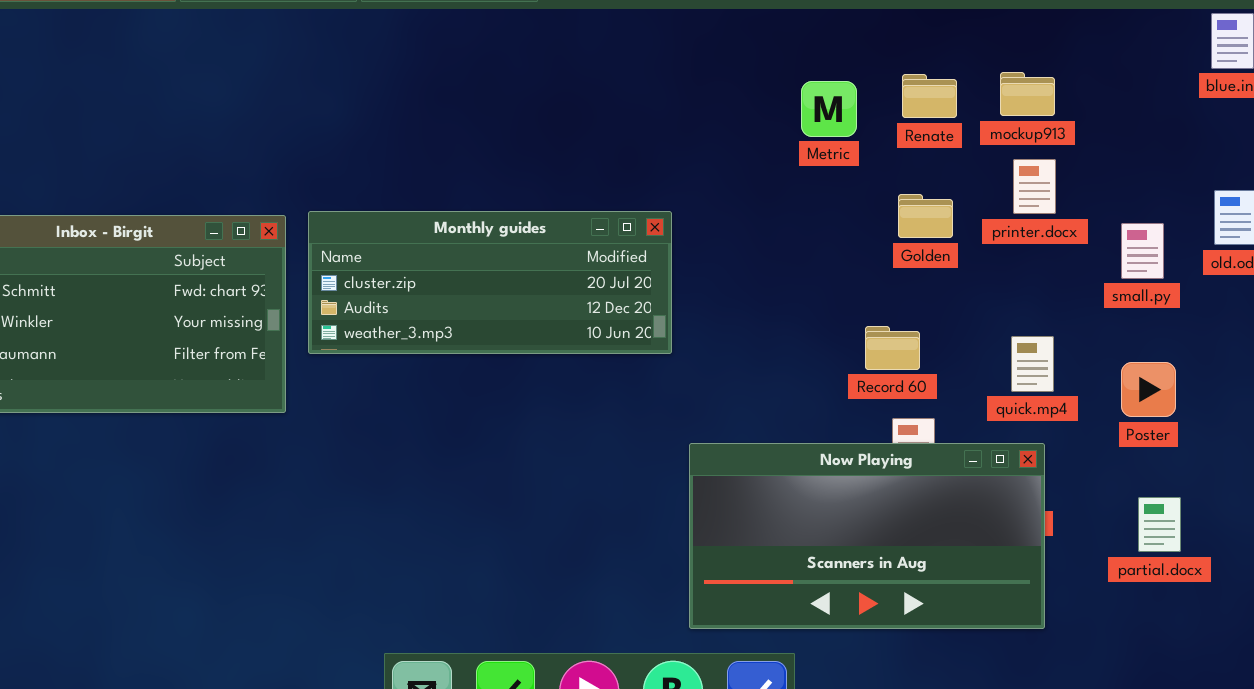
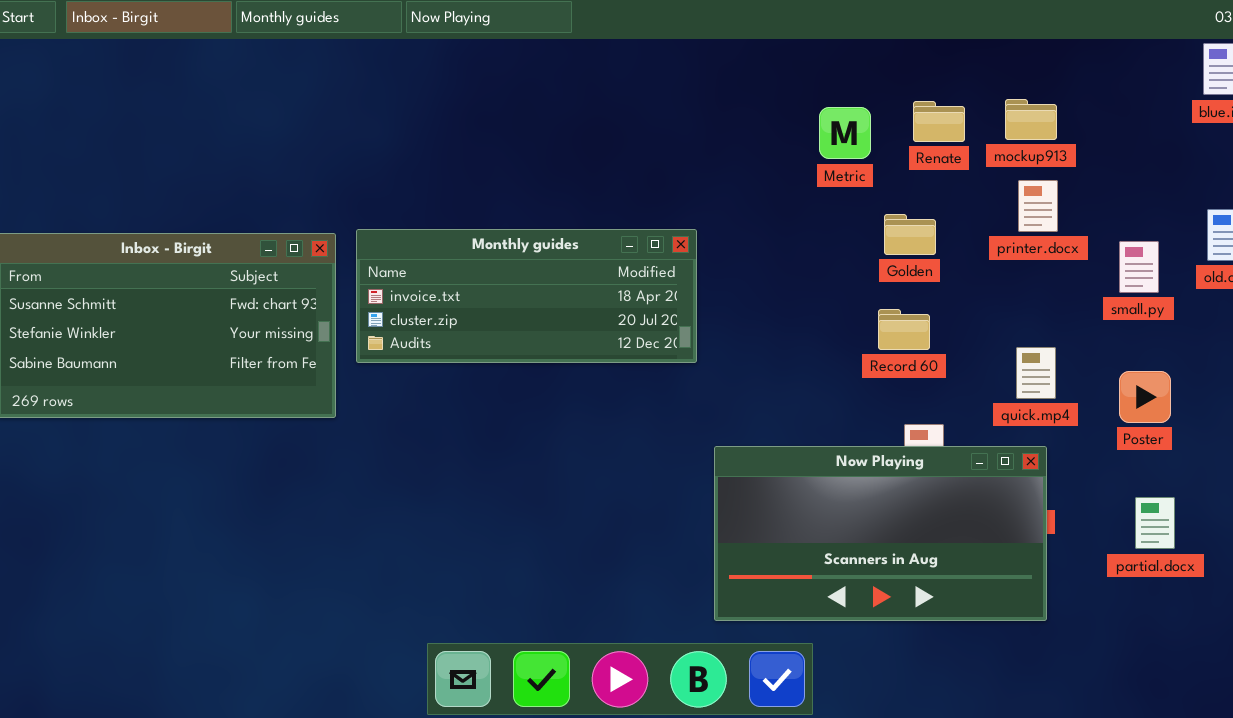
Golden: [898,194,953,238] -> [884,214,936,255], moved
Monthly guides: [308,211,672,354] -> [356,229,697,363], scrolled up 1 row
Record 60: [865,326,920,370] -> [878,309,930,350], moved

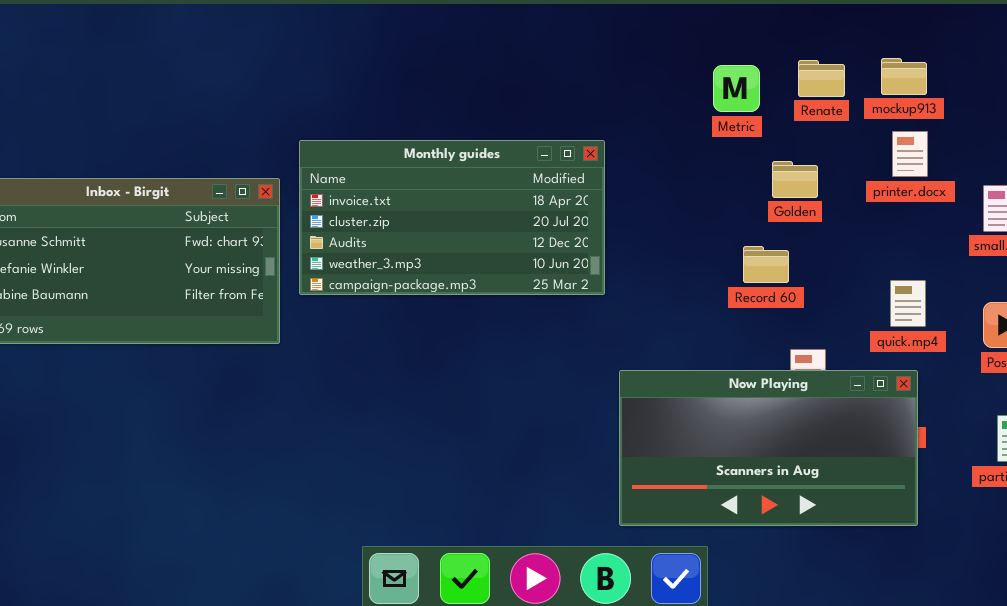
Monthly guides: [356,229,697,363] -> [299,140,605,295], resized
Record 60: [878,309,930,350] -> [743,246,789,283], moved

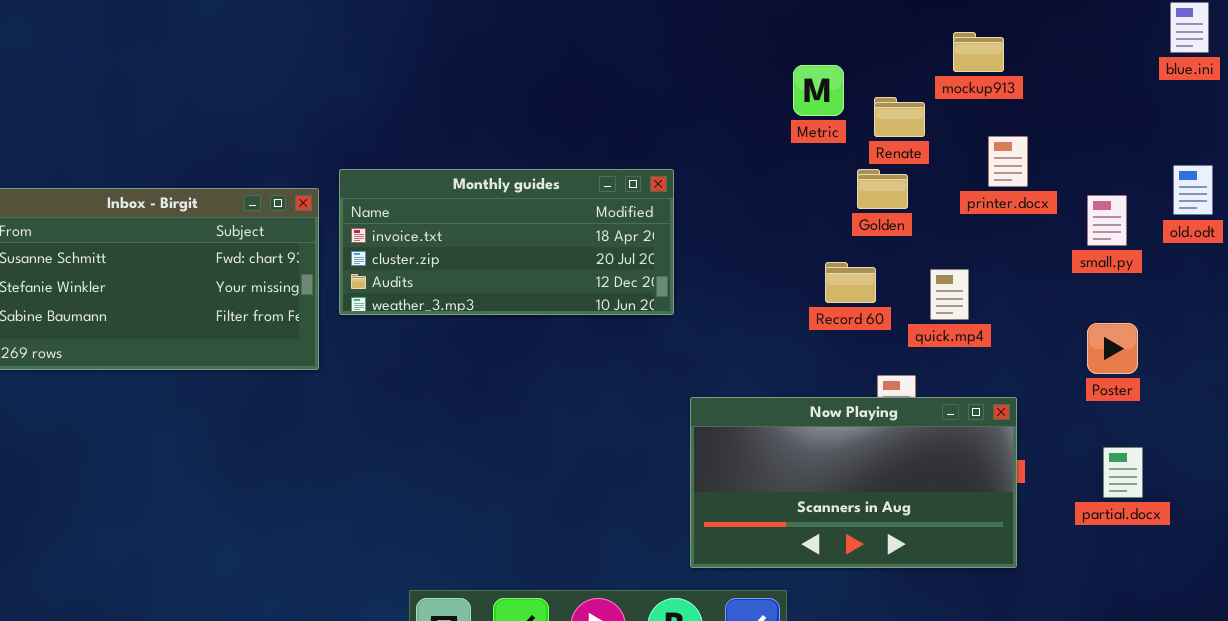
mockup913: [881,58,927,95] -> [953,32,1004,72], moved
Renate: [798,60,845,97] -> [874,97,925,137], moved
Monthly guides: [299,140,605,295] -> [339,169,674,315], resized
quick.mp4: [890,280,926,327] -> [930,269,969,320], moved

